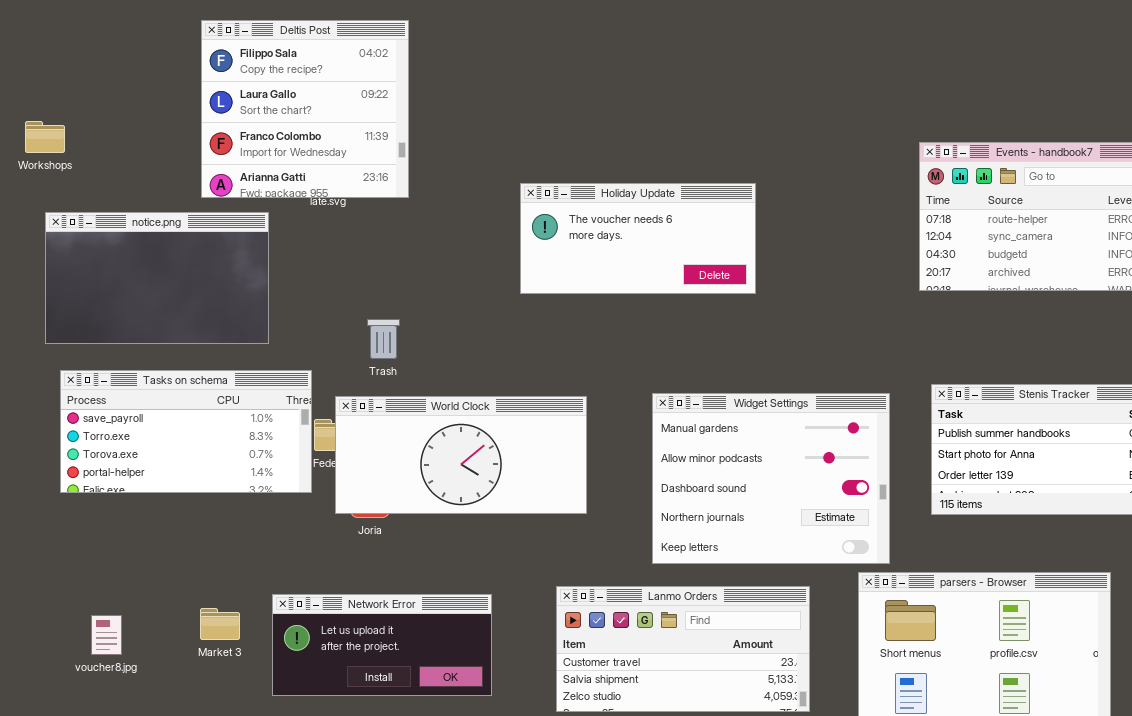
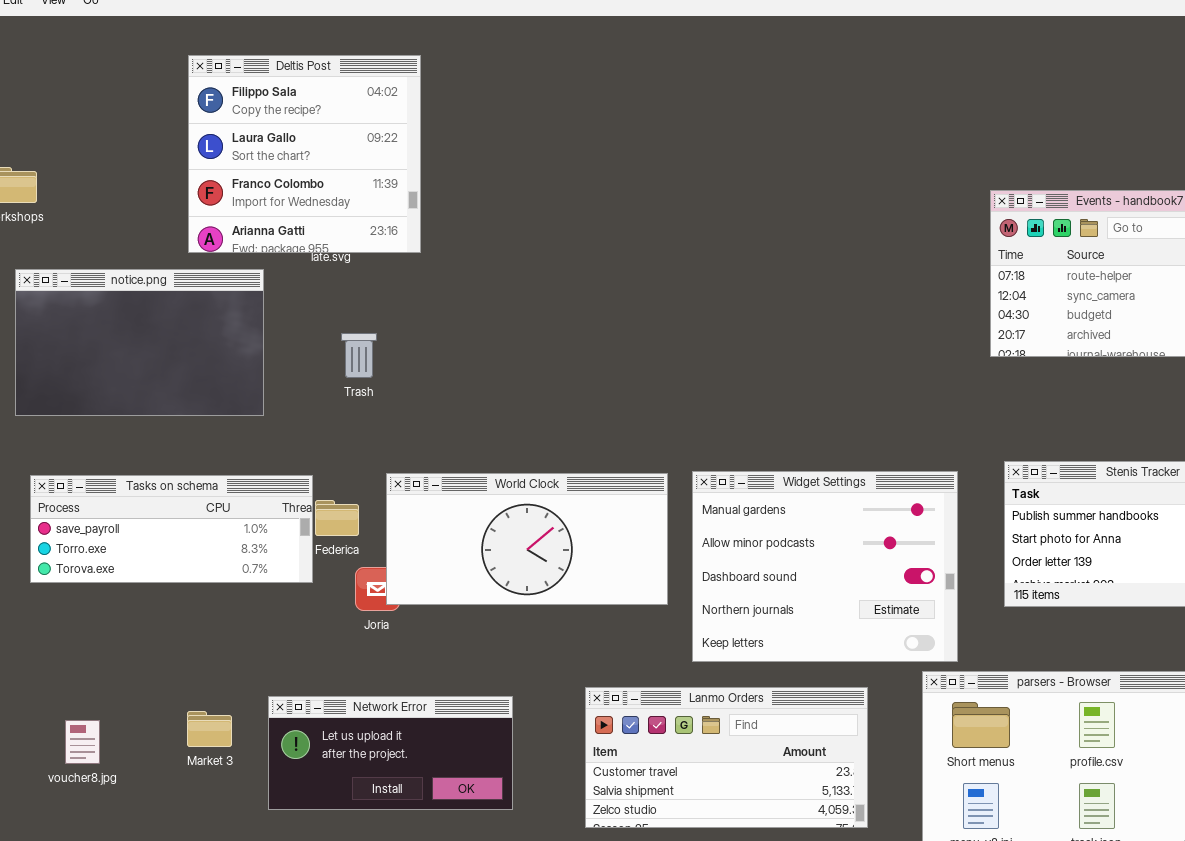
Holiday Update: [520,183,756,294] -> none, closed
Trash: [367,319,400,359] -> [341,333,377,378], moved
Tasks on schema: [60,370,312,493] -> [30,475,313,583], resized
World Clock: [335,396,587,514] -> [386,473,668,605], moved

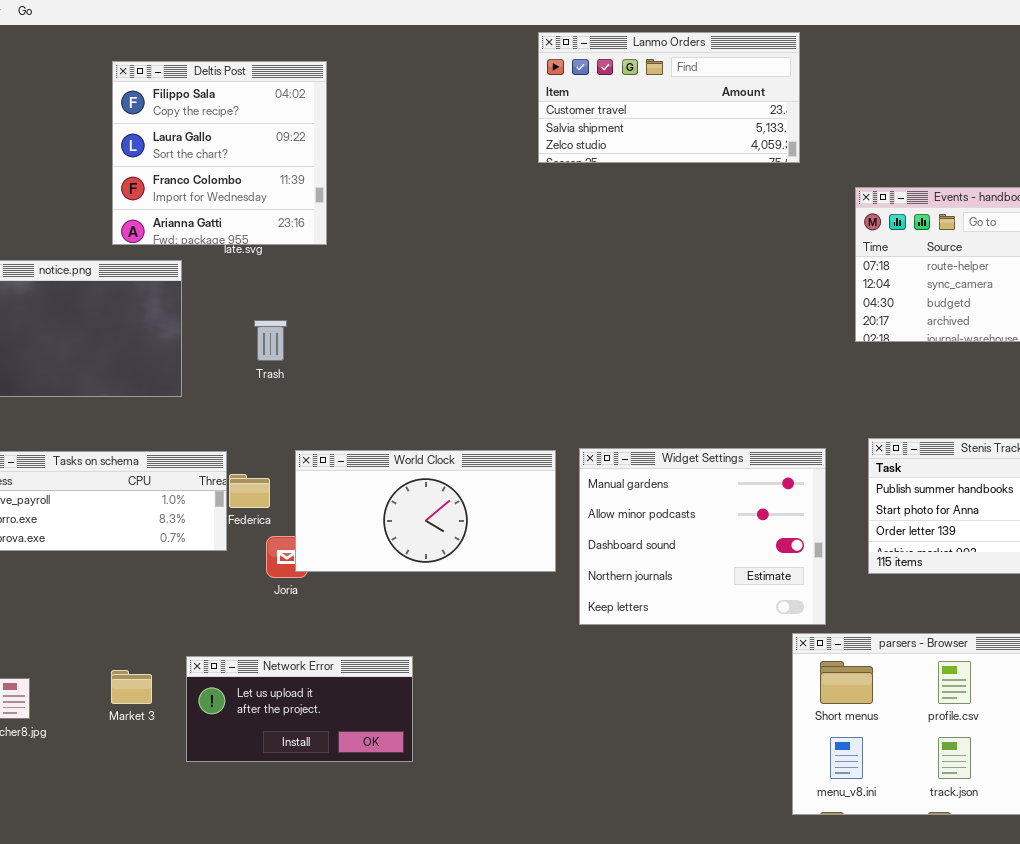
Lanmo Orders: [585,687,868,828] -> [538,32,800,163], moved

